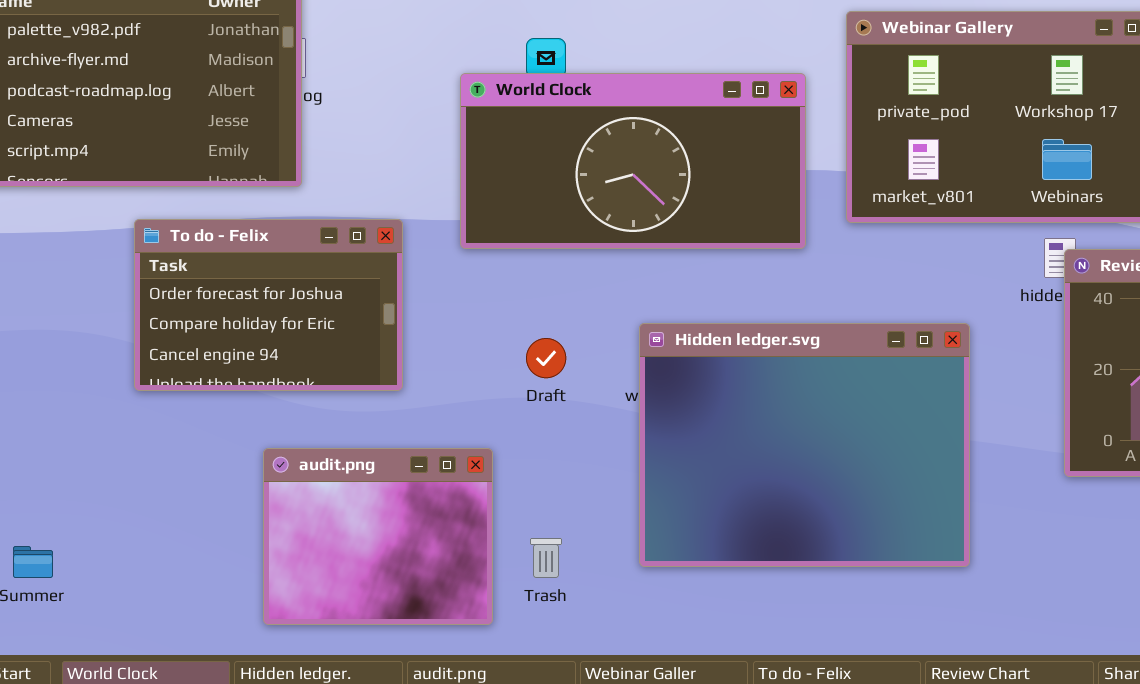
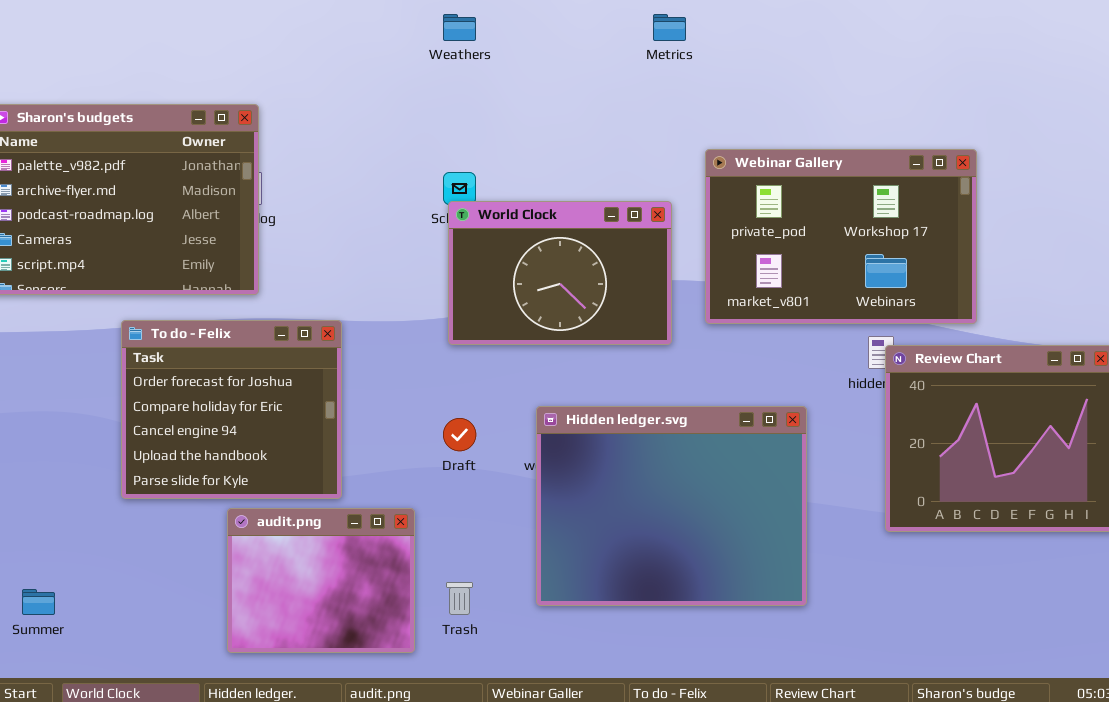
World Clock: [460,73,806,249] -> [448,201,672,345], resized
To do - Felix: [134,219,403,391] -> [121,320,342,499], resized

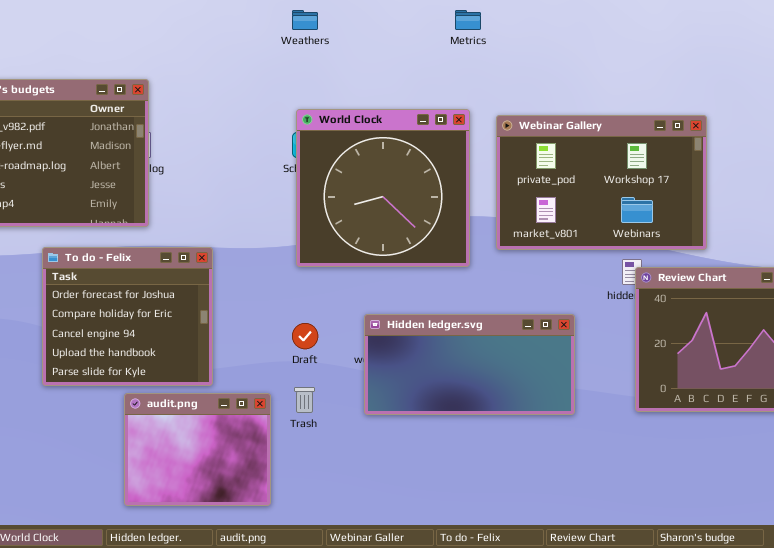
World Clock: [448,201,672,345] -> [296,109,470,267], resized
Hidden ledger.svg: [536,406,807,606] -> [364,314,575,415], resized
Trash: [446,582,473,615] -> [294,387,315,413], moved

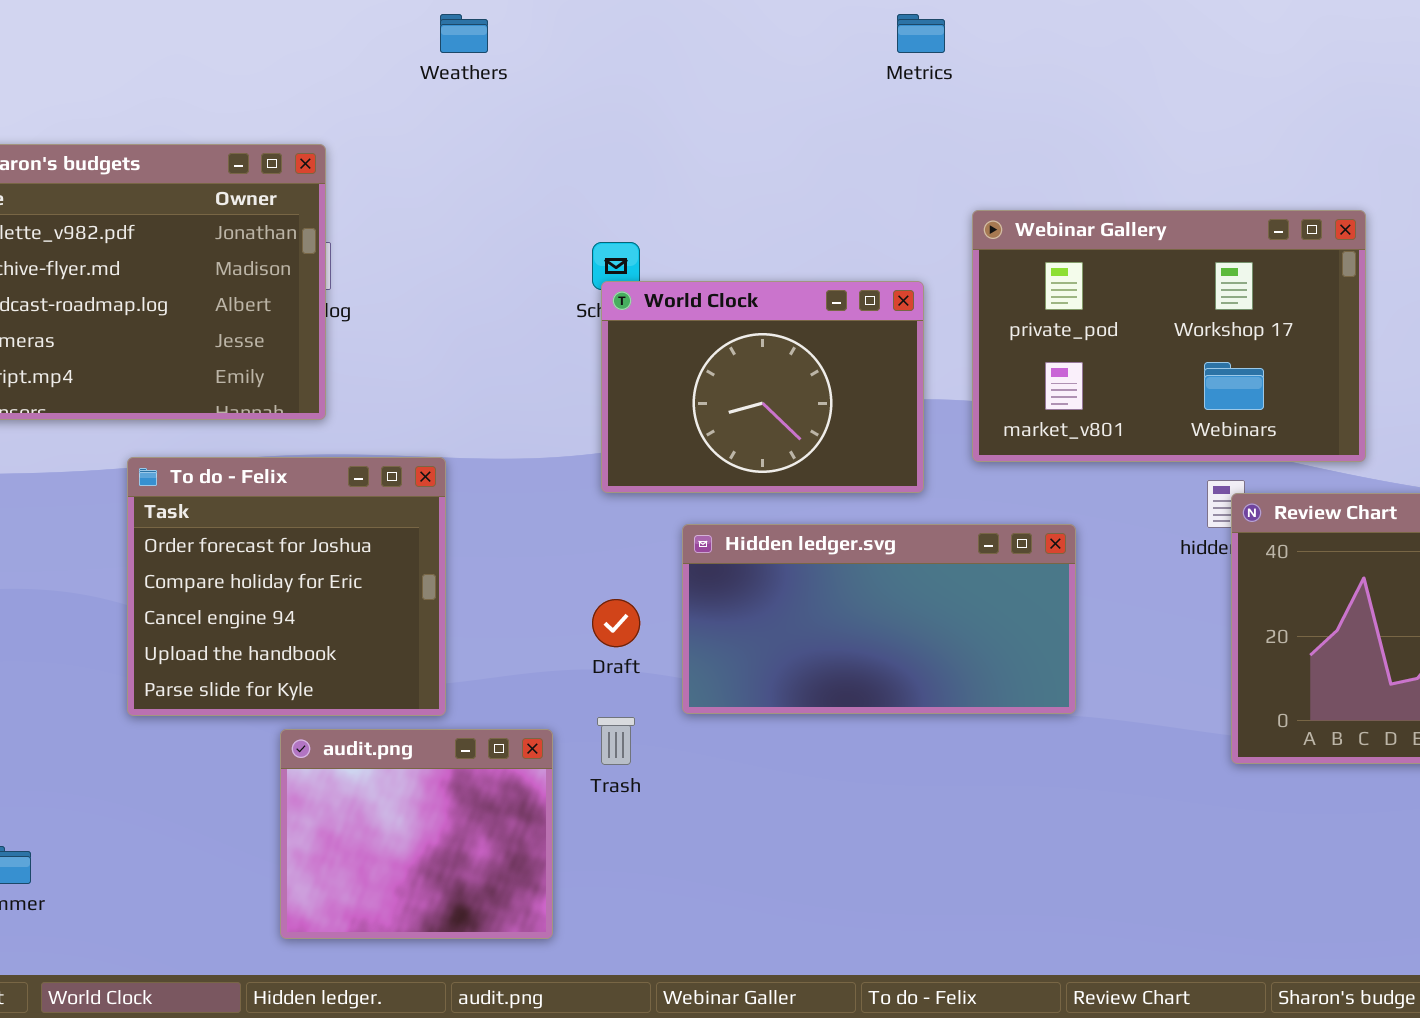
Weathers: [292,10,318,30] -> [440,14,488,53], moved
World Clock: [296,109,470,267] -> [601,281,924,493], resized
Hidden ledger.svg: [364,314,575,415] -> [682,524,1076,714], moved

